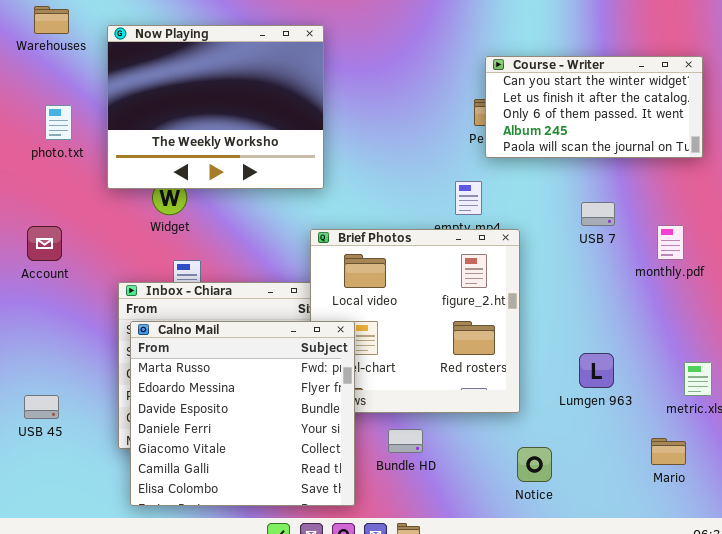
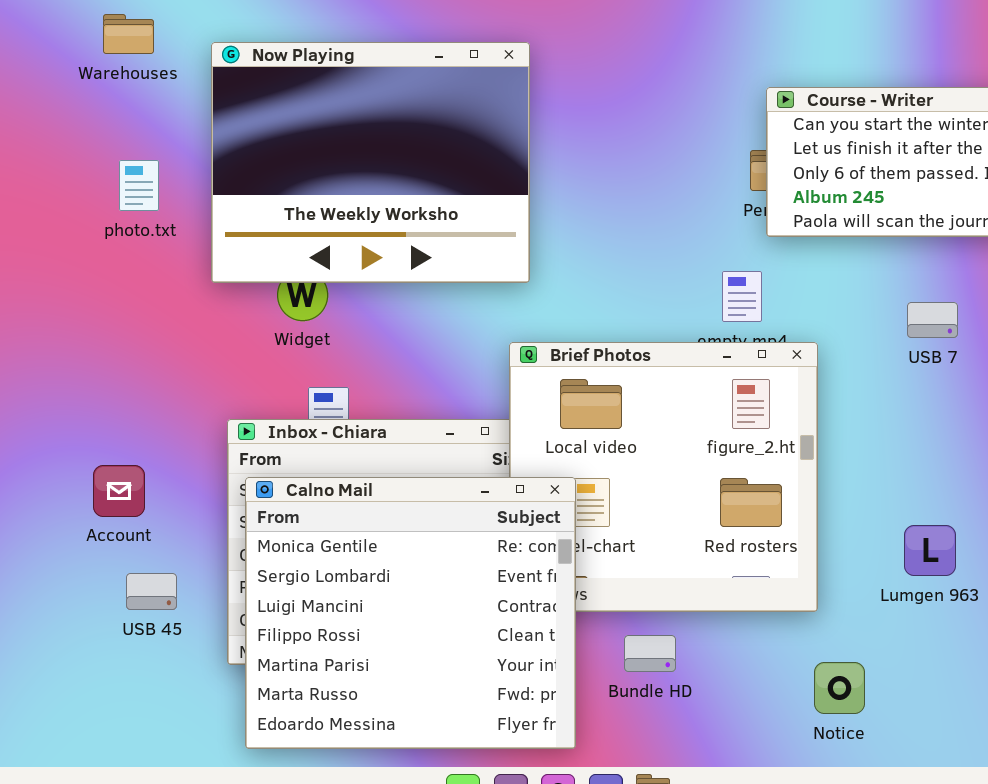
Account: [27,226,62,261] -> [93,465,145,517], moved
Calno Mail: [130,321,355,506] -> [245,477,576,749], scrolled up 5 rows
USB 45: [24,395,59,419] -> [126,573,177,610], moved

